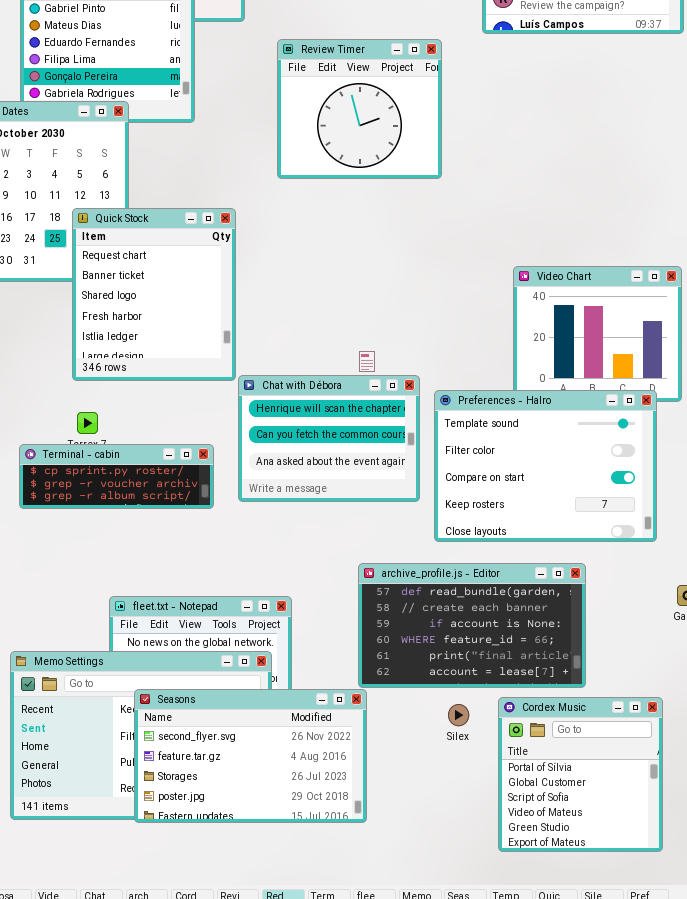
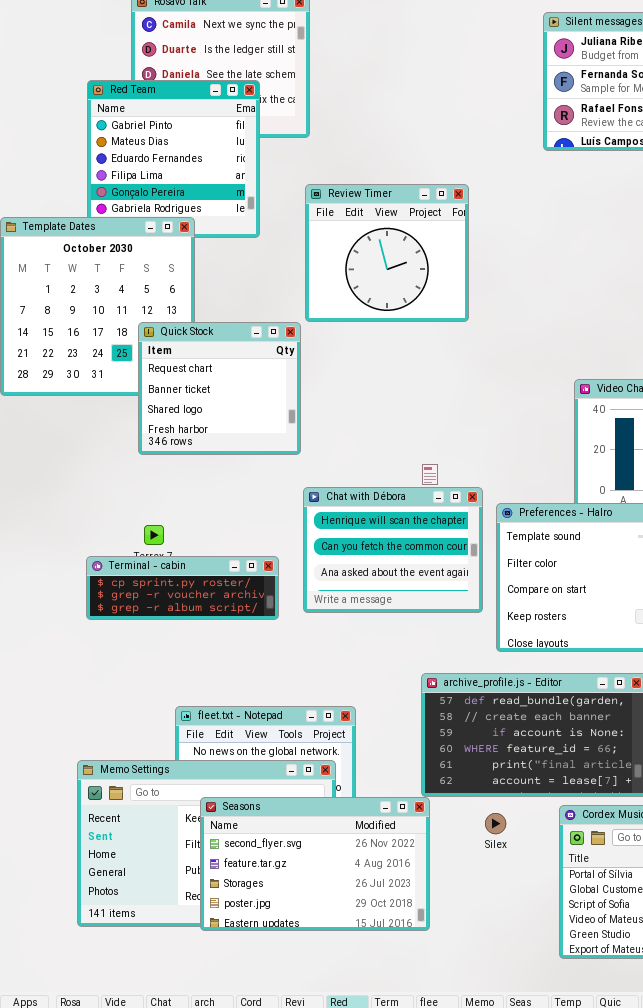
Review Timer: [277,39,442,179] -> [305,184,469,322], moved
Quick Stock: [72,208,236,381] -> [138,322,301,455], resized
Silex: [448,704,469,726] -> [485,813,506,834], moved

